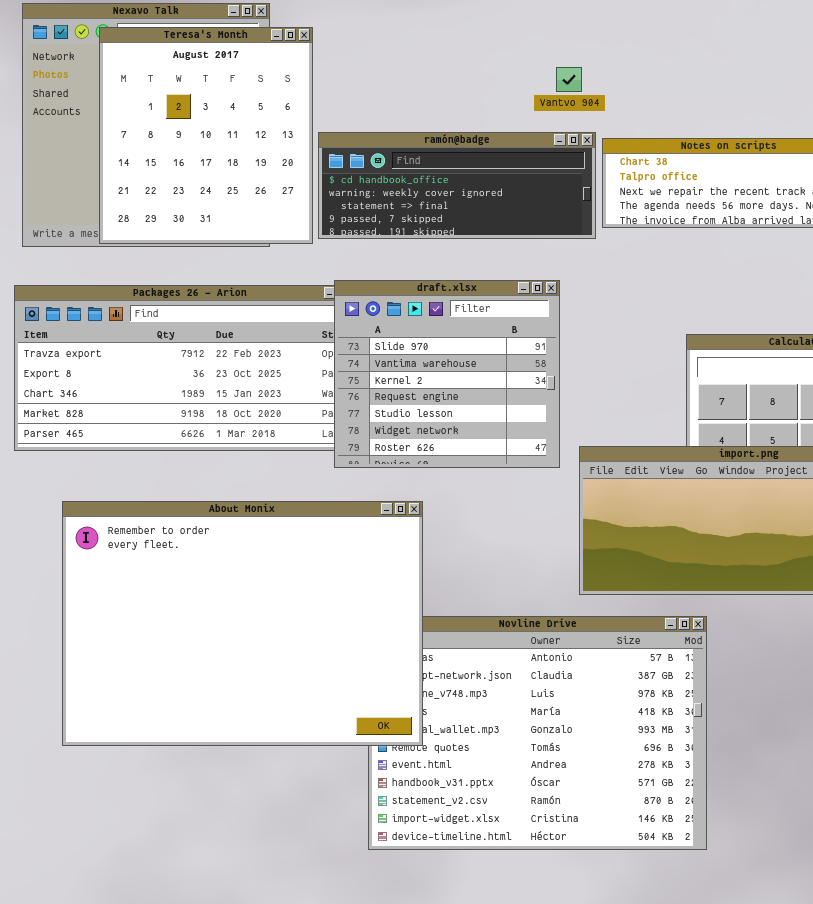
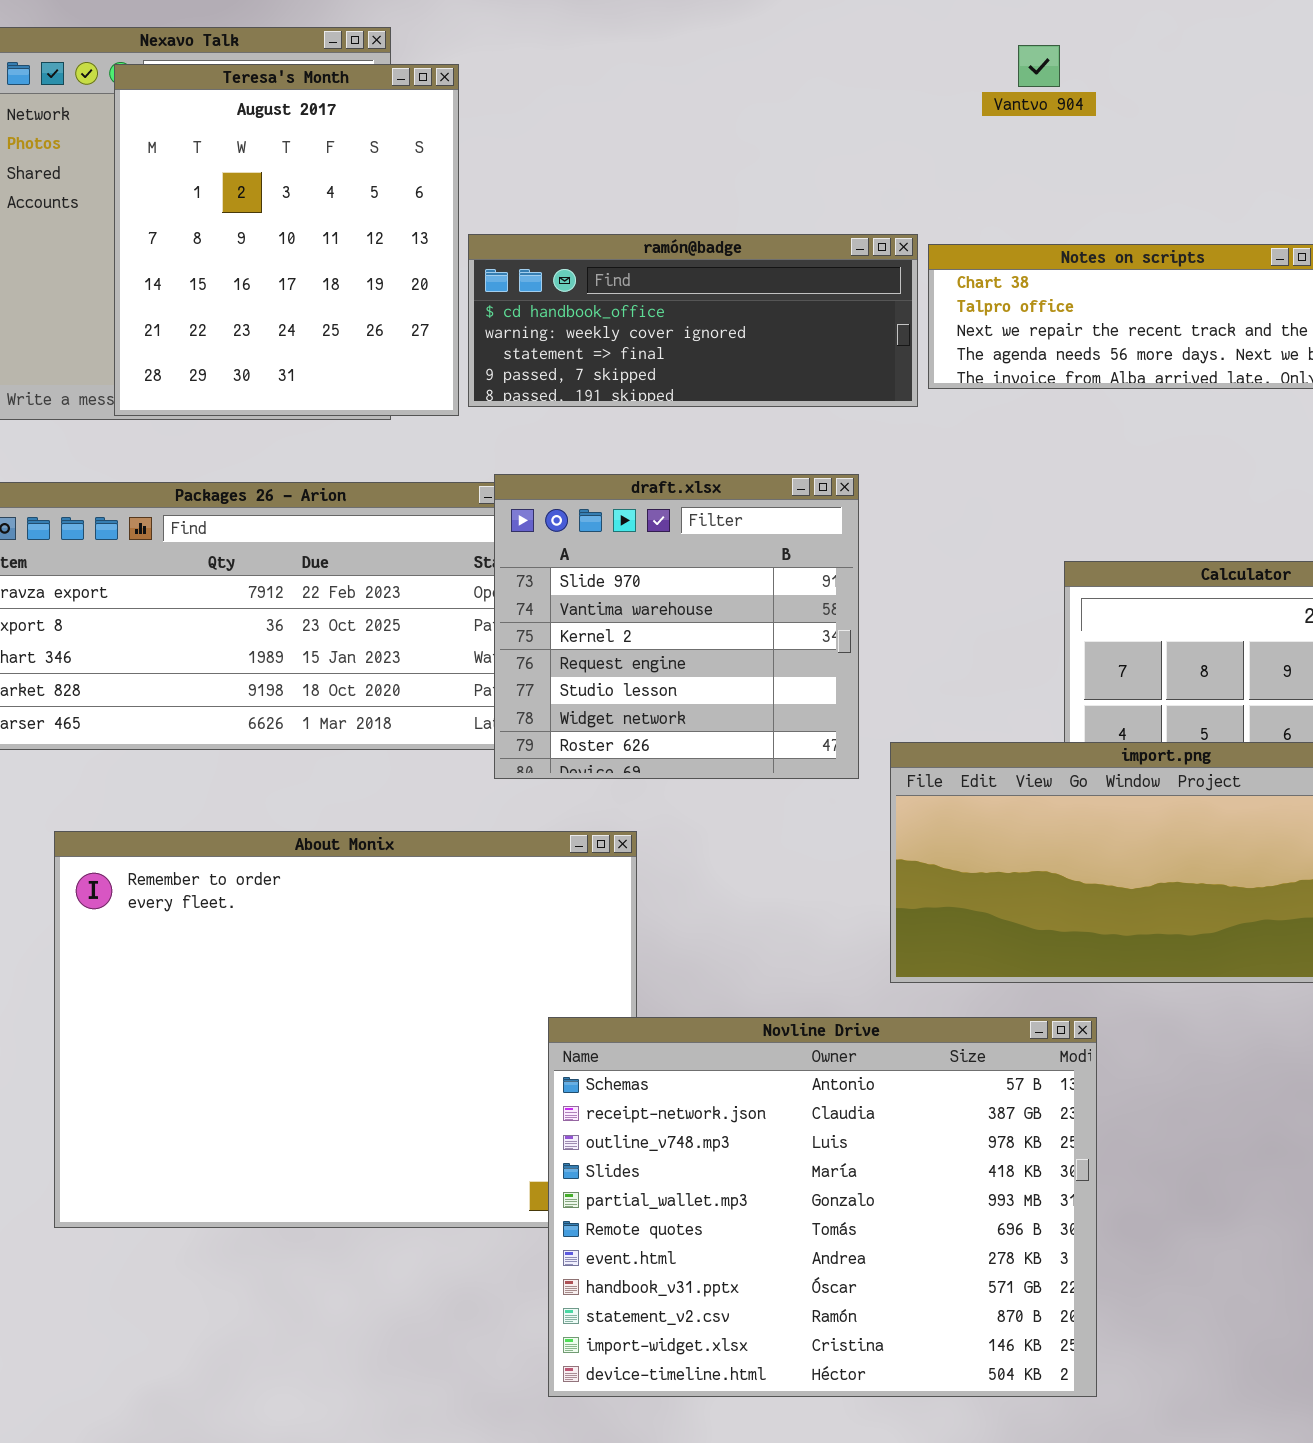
Vantvo 904: [556,67,582,92] -> [1018,45,1060,87], moved
Novline Drive: [368,616,707,850] -> [548,1017,1097,1397], raised

